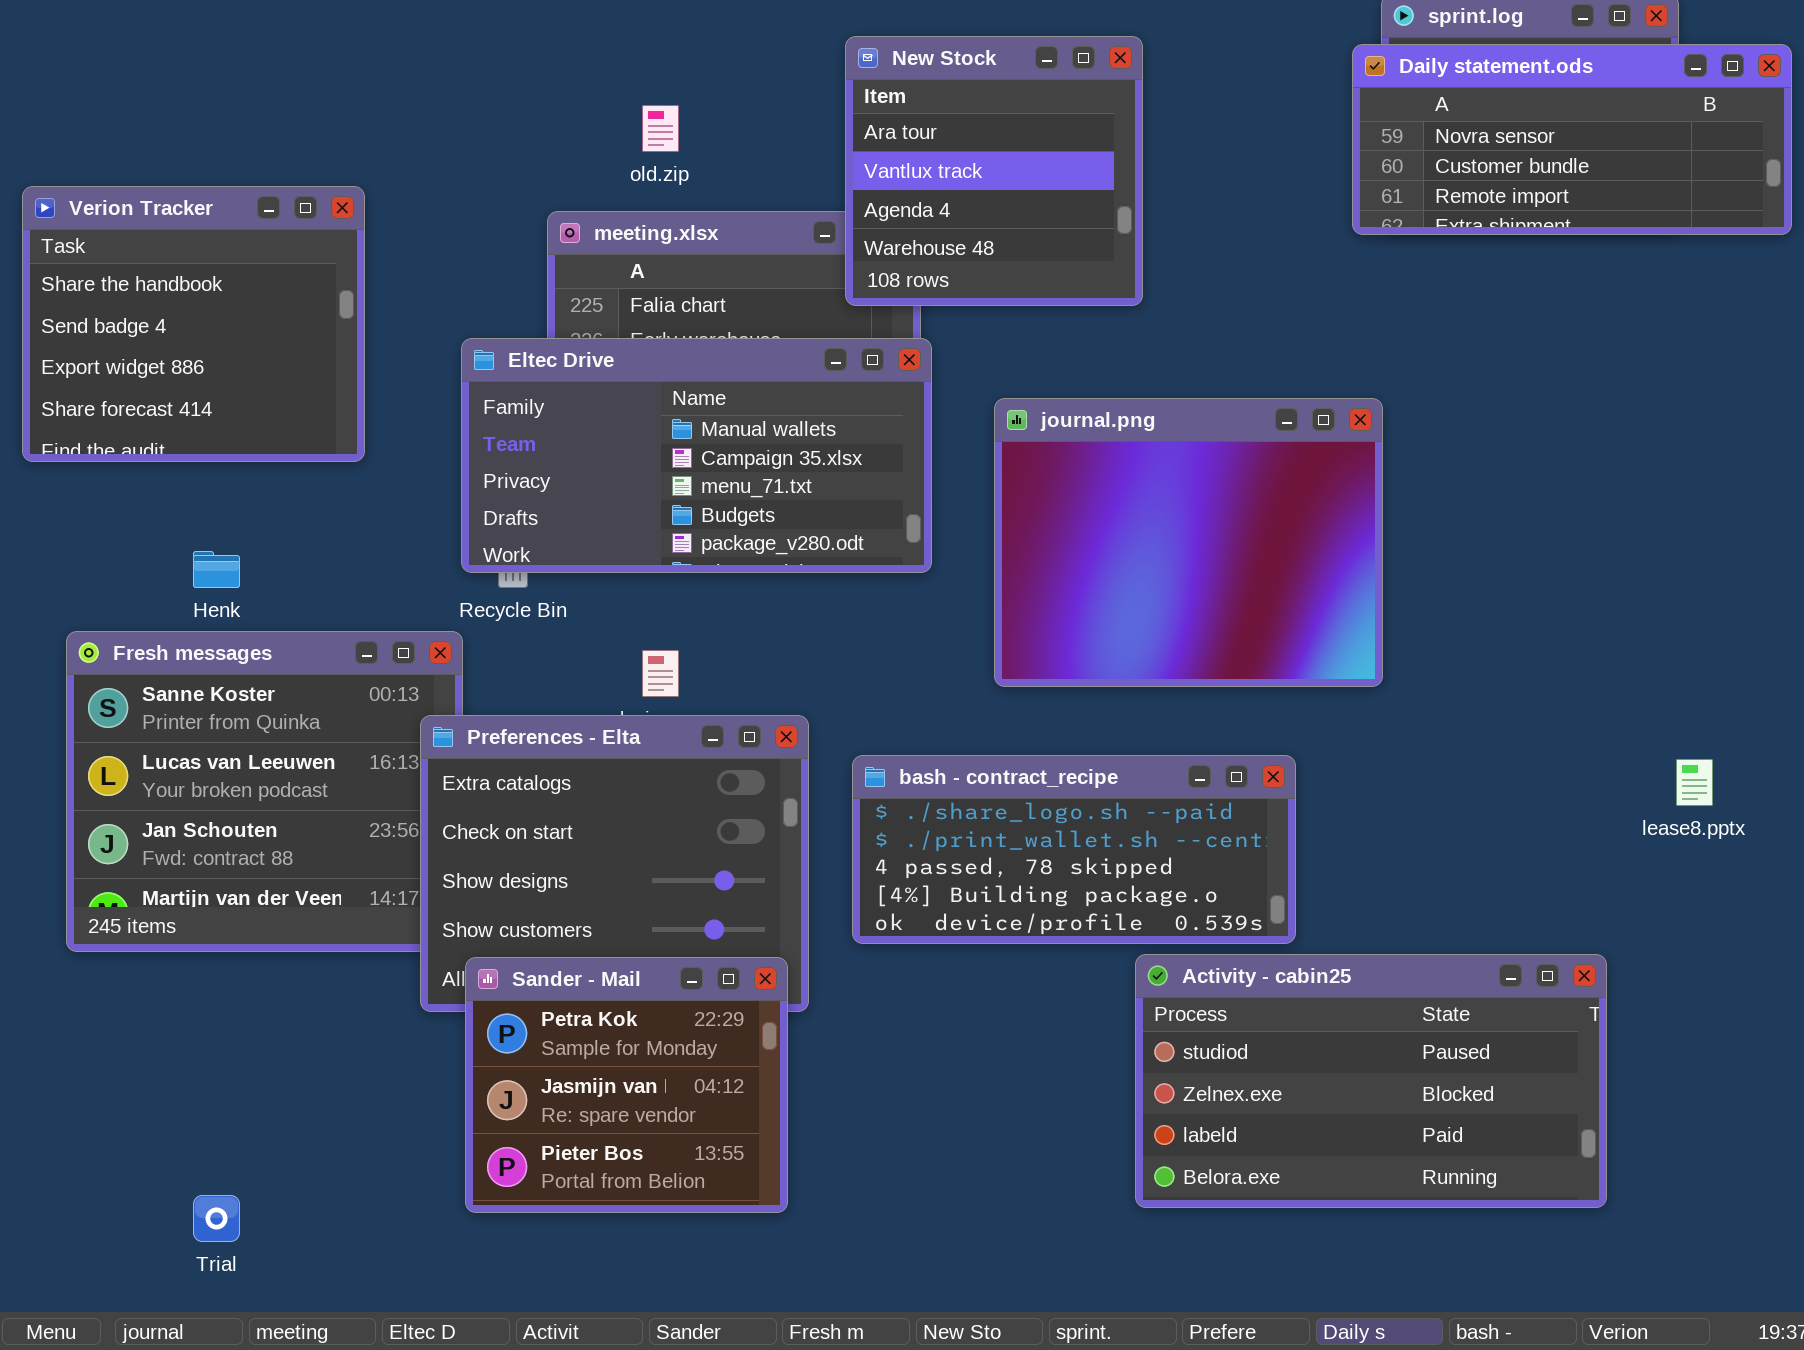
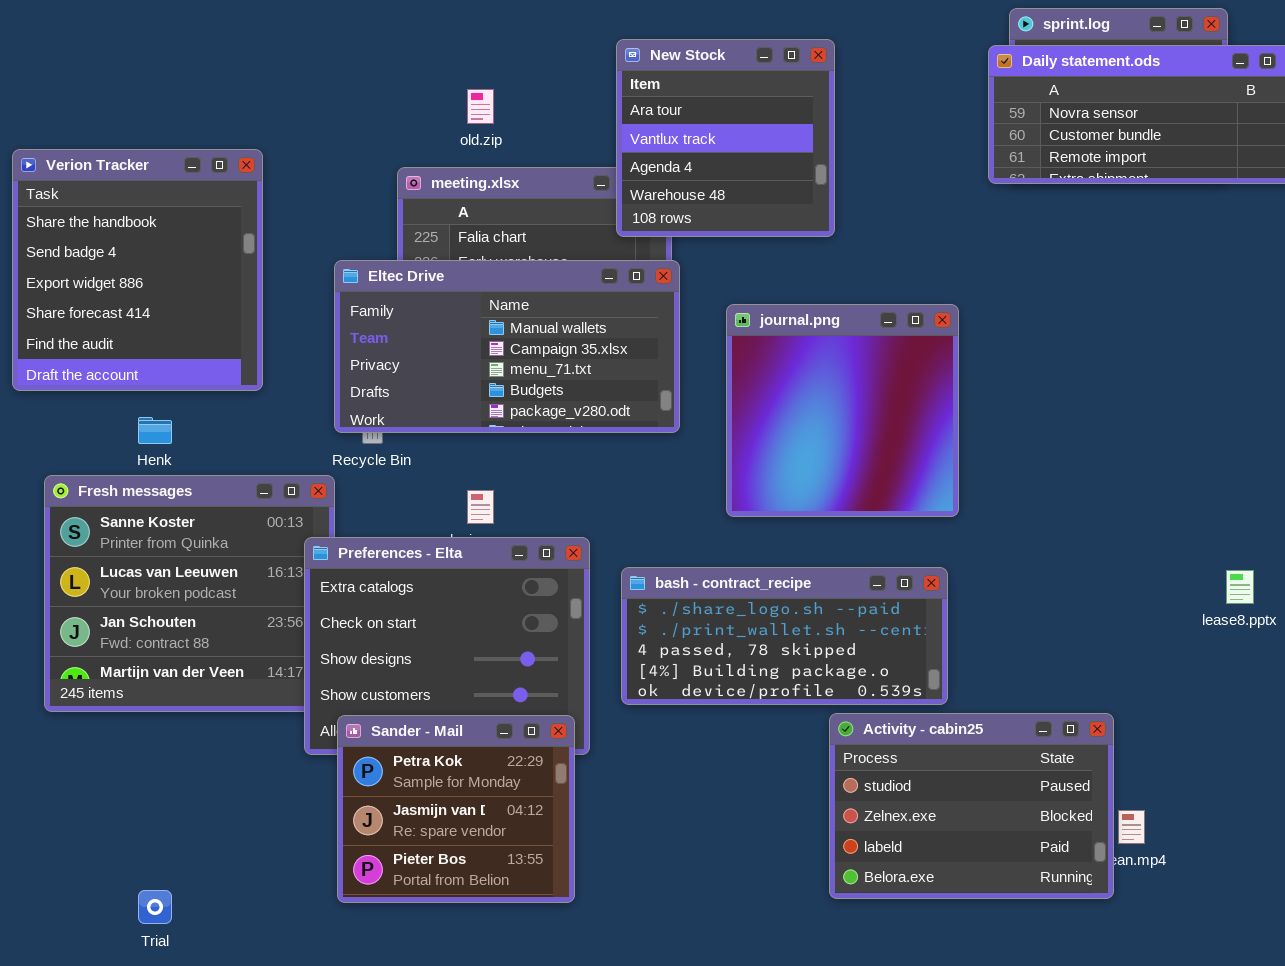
Verion Tracker: [22,186,365,462] -> [12,149,263,391], resized
journal.png: [994,398,1383,687] -> [726,304,959,517], resized
Activity - cabin25: [1135,954,1607,1208] -> [829,713,1114,899], resized

